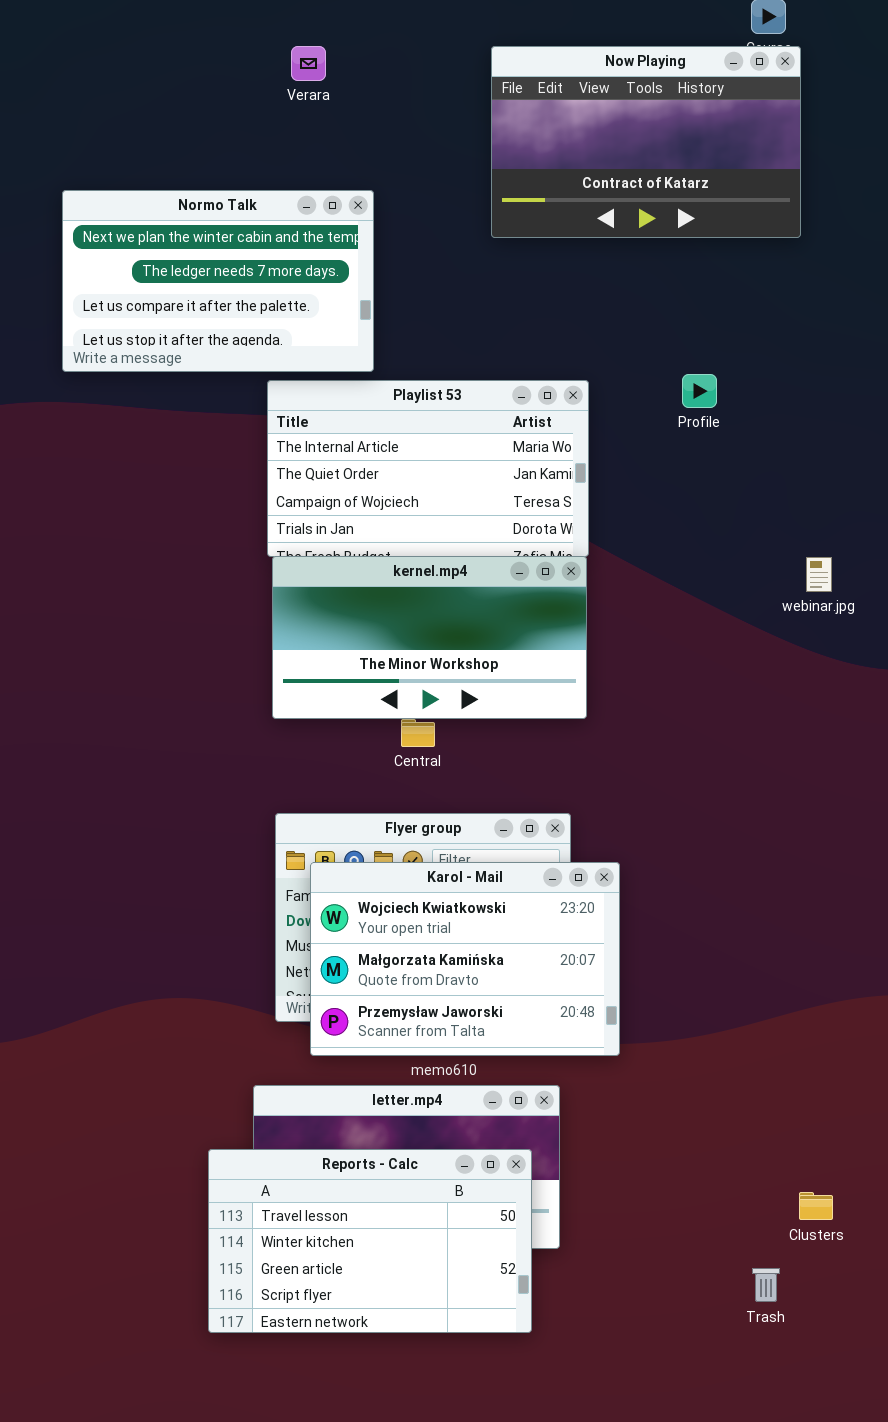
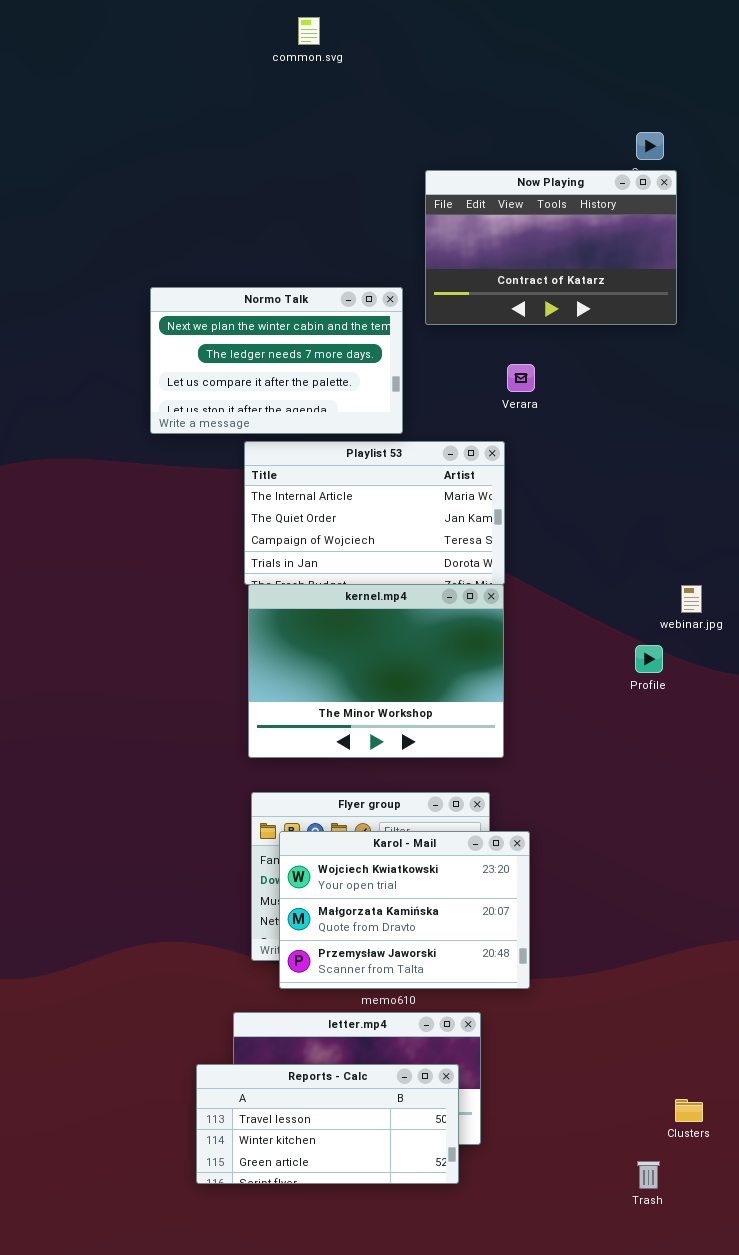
Verara: [291,46,326,81] -> [507,364,535,392], moved
Normo Talk: [62,190,374,372] -> [150,287,403,434], moved
Profile: [682,374,717,408] -> [635,645,663,673], moved
kernel.mp4: [272,556,587,719] -> [248,584,504,758], resized
Reports - Calc: [208,1149,532,1333] -> [196,1064,459,1184], resized

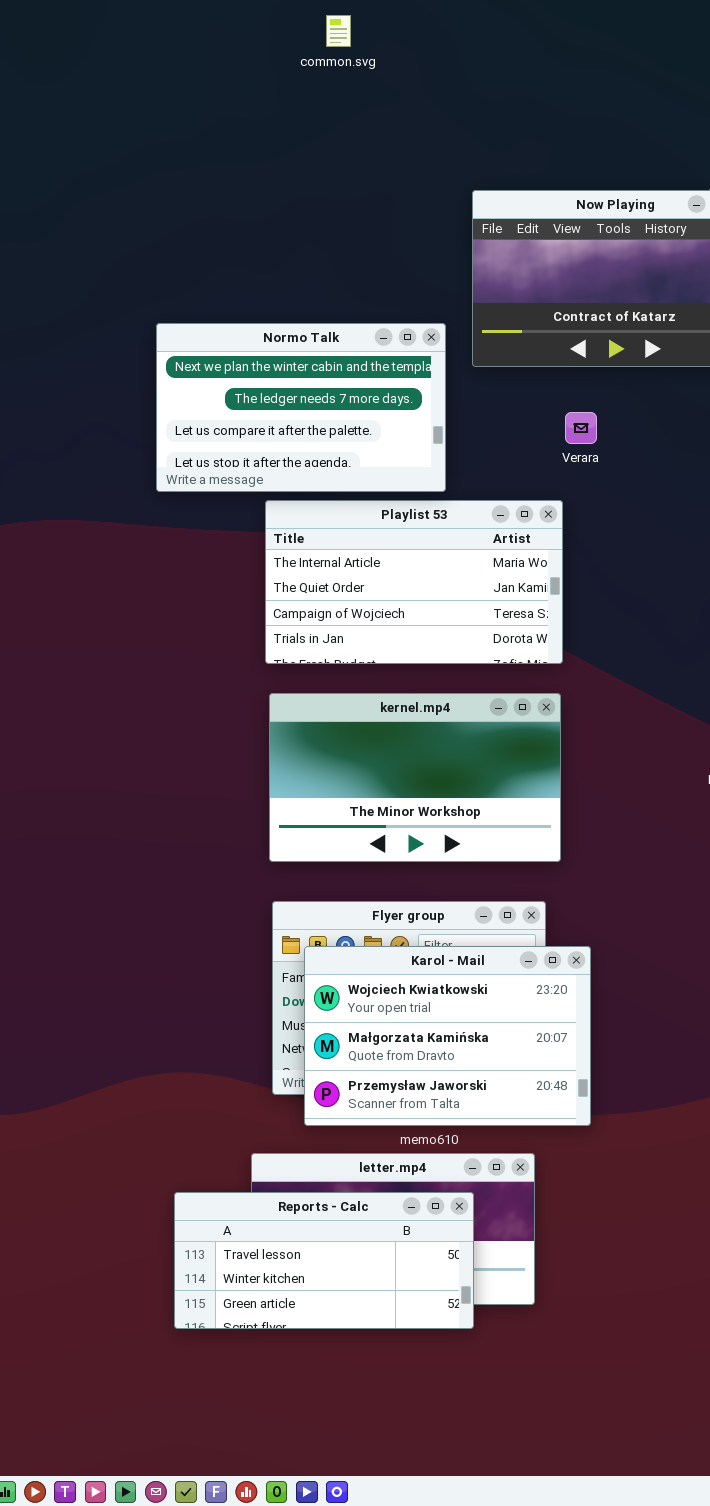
kernel.mp4: [248,584,504,758] -> [269,693,561,862], resized
Reports - Calc: [196,1064,459,1184] -> [174,1192,474,1329], moved

